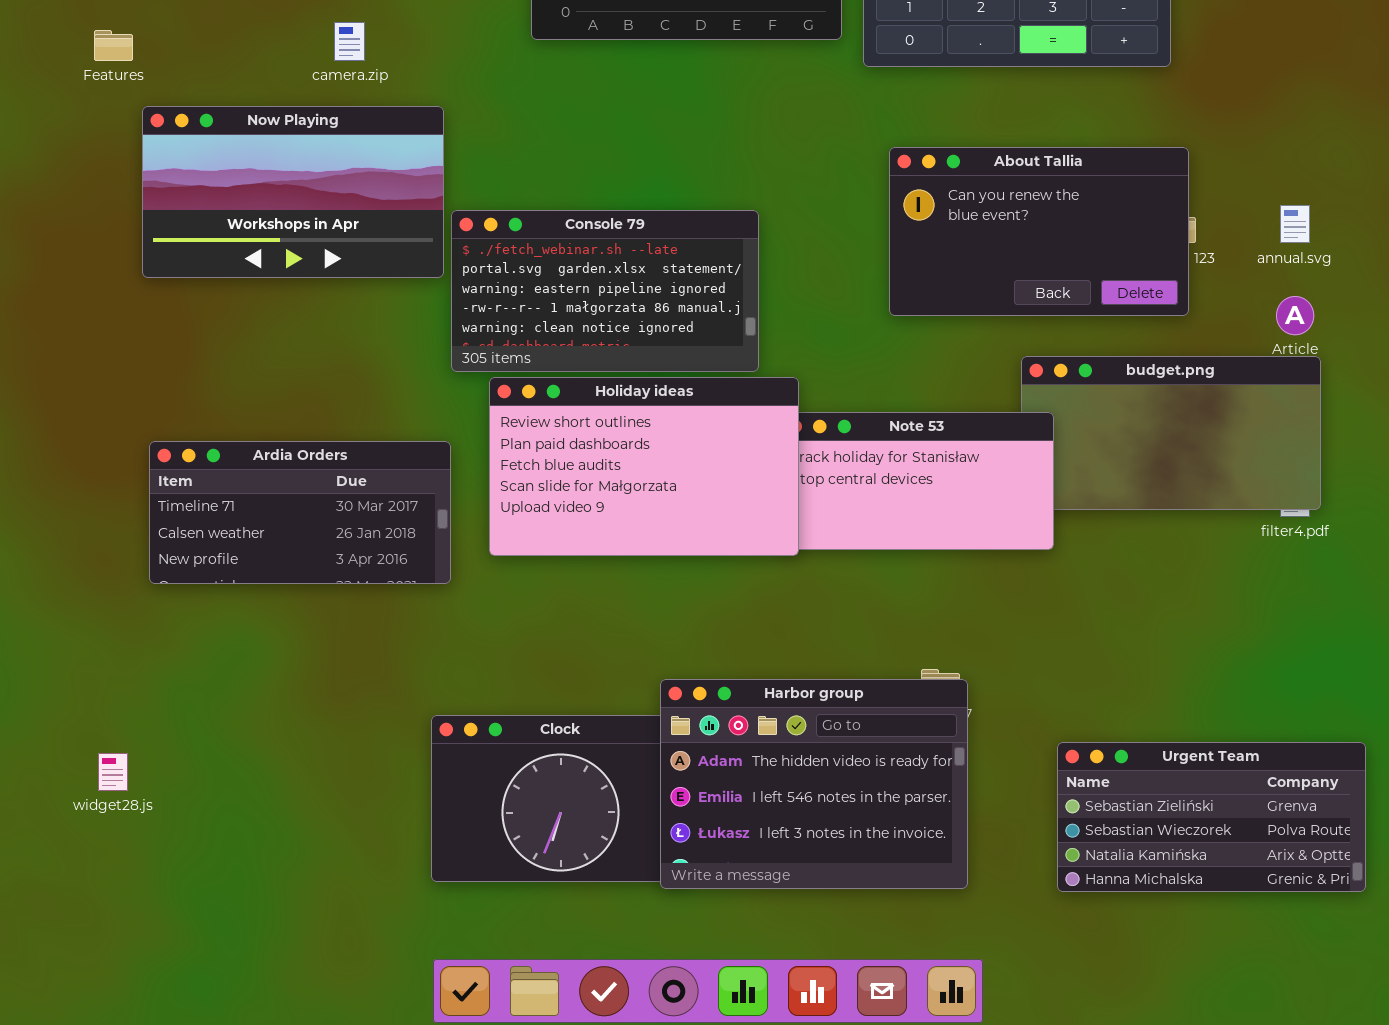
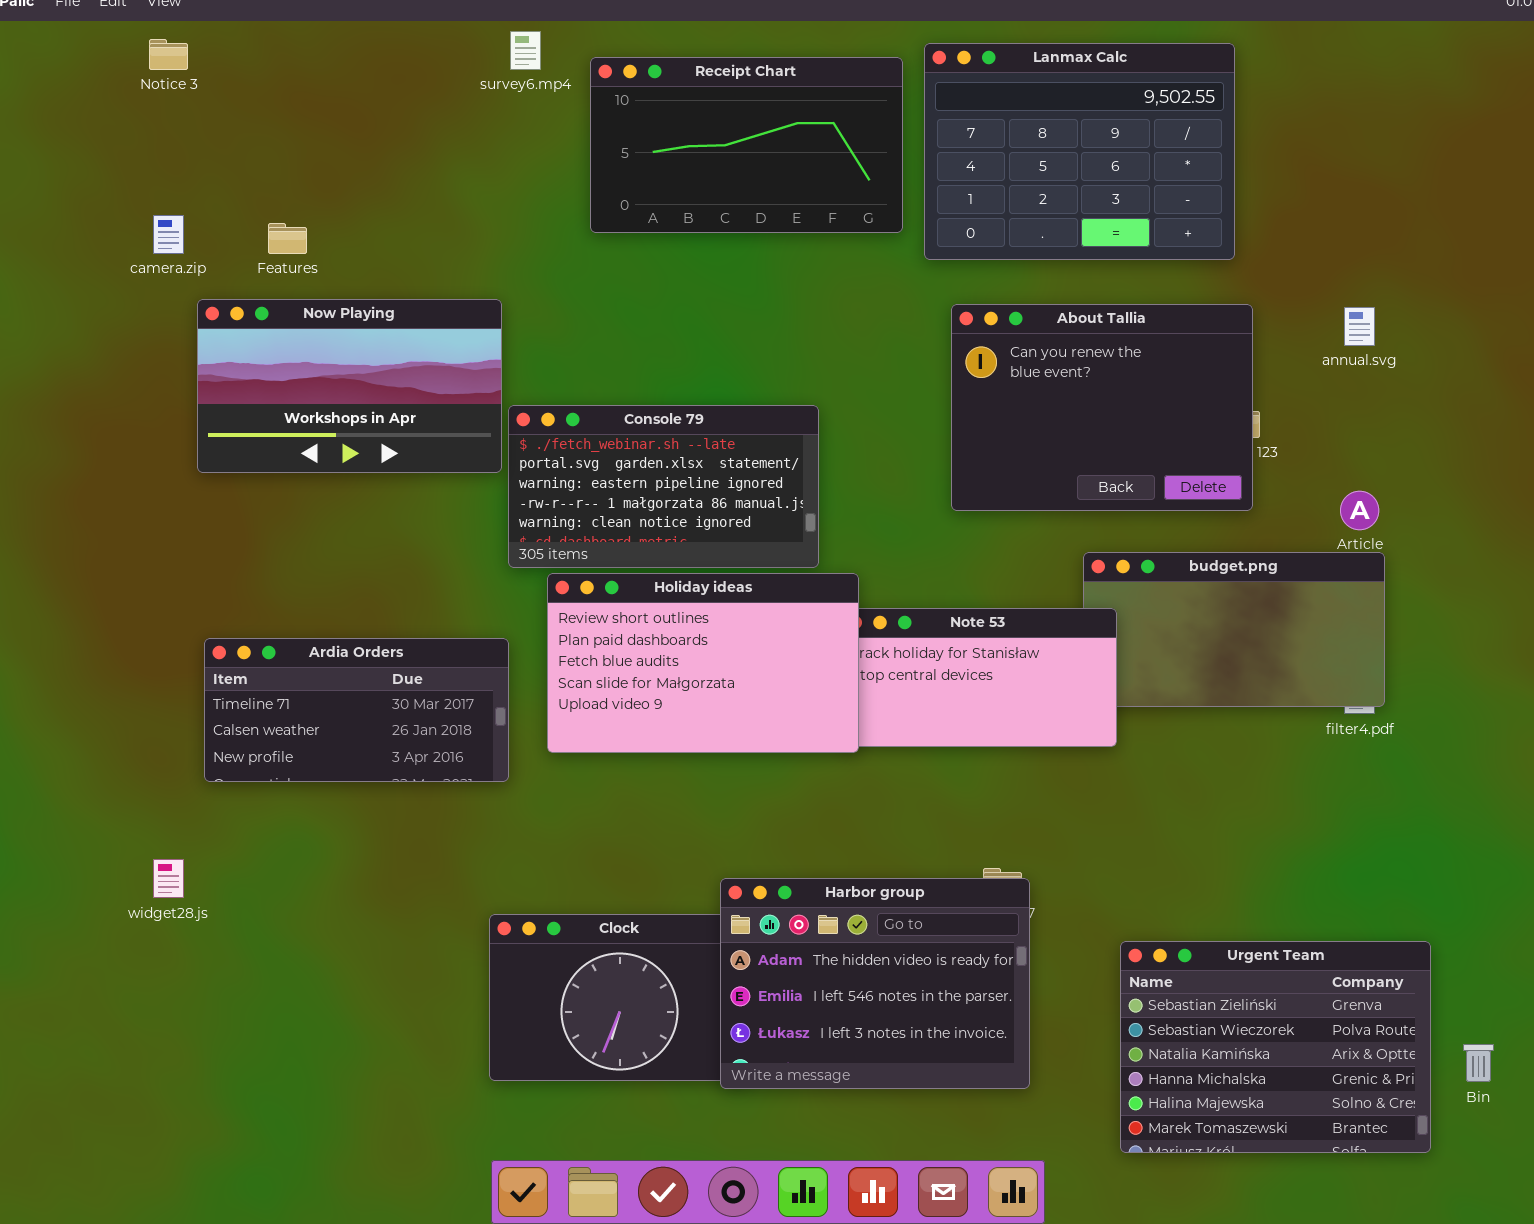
camera.zip: [334,22,365,61] -> [153,215,184,254], moved
Features: [94,30,133,61] -> [268,223,307,254], moved
About Tallia: [889,147,1189,316] -> [951,304,1253,511], resized
annual.svg: [1280,205,1310,243] -> [1344,307,1375,346], moved
Urgent Team: [1057,742,1366,892] -> [1120,941,1431,1153], resized
widget28.js: [98,753,128,791] -> [153,859,184,898], moved

